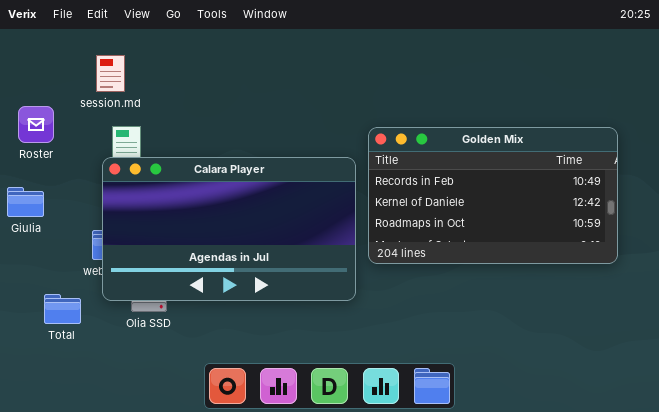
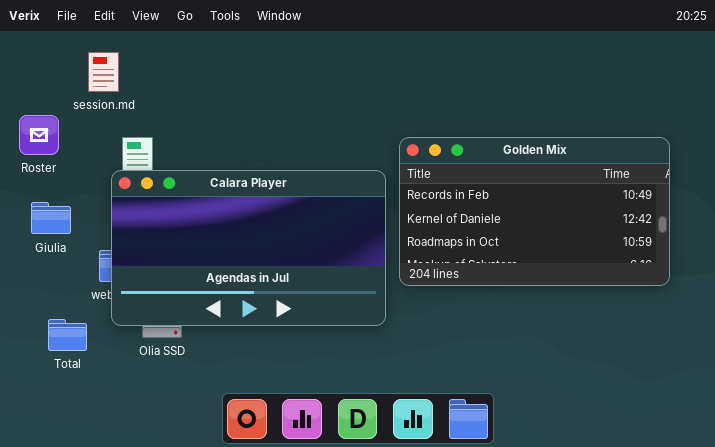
session.md: [96,55,125,92] -> [88,52,119,92], moved
Giulia: [7,187,44,217] -> [31,202,71,234], moved

